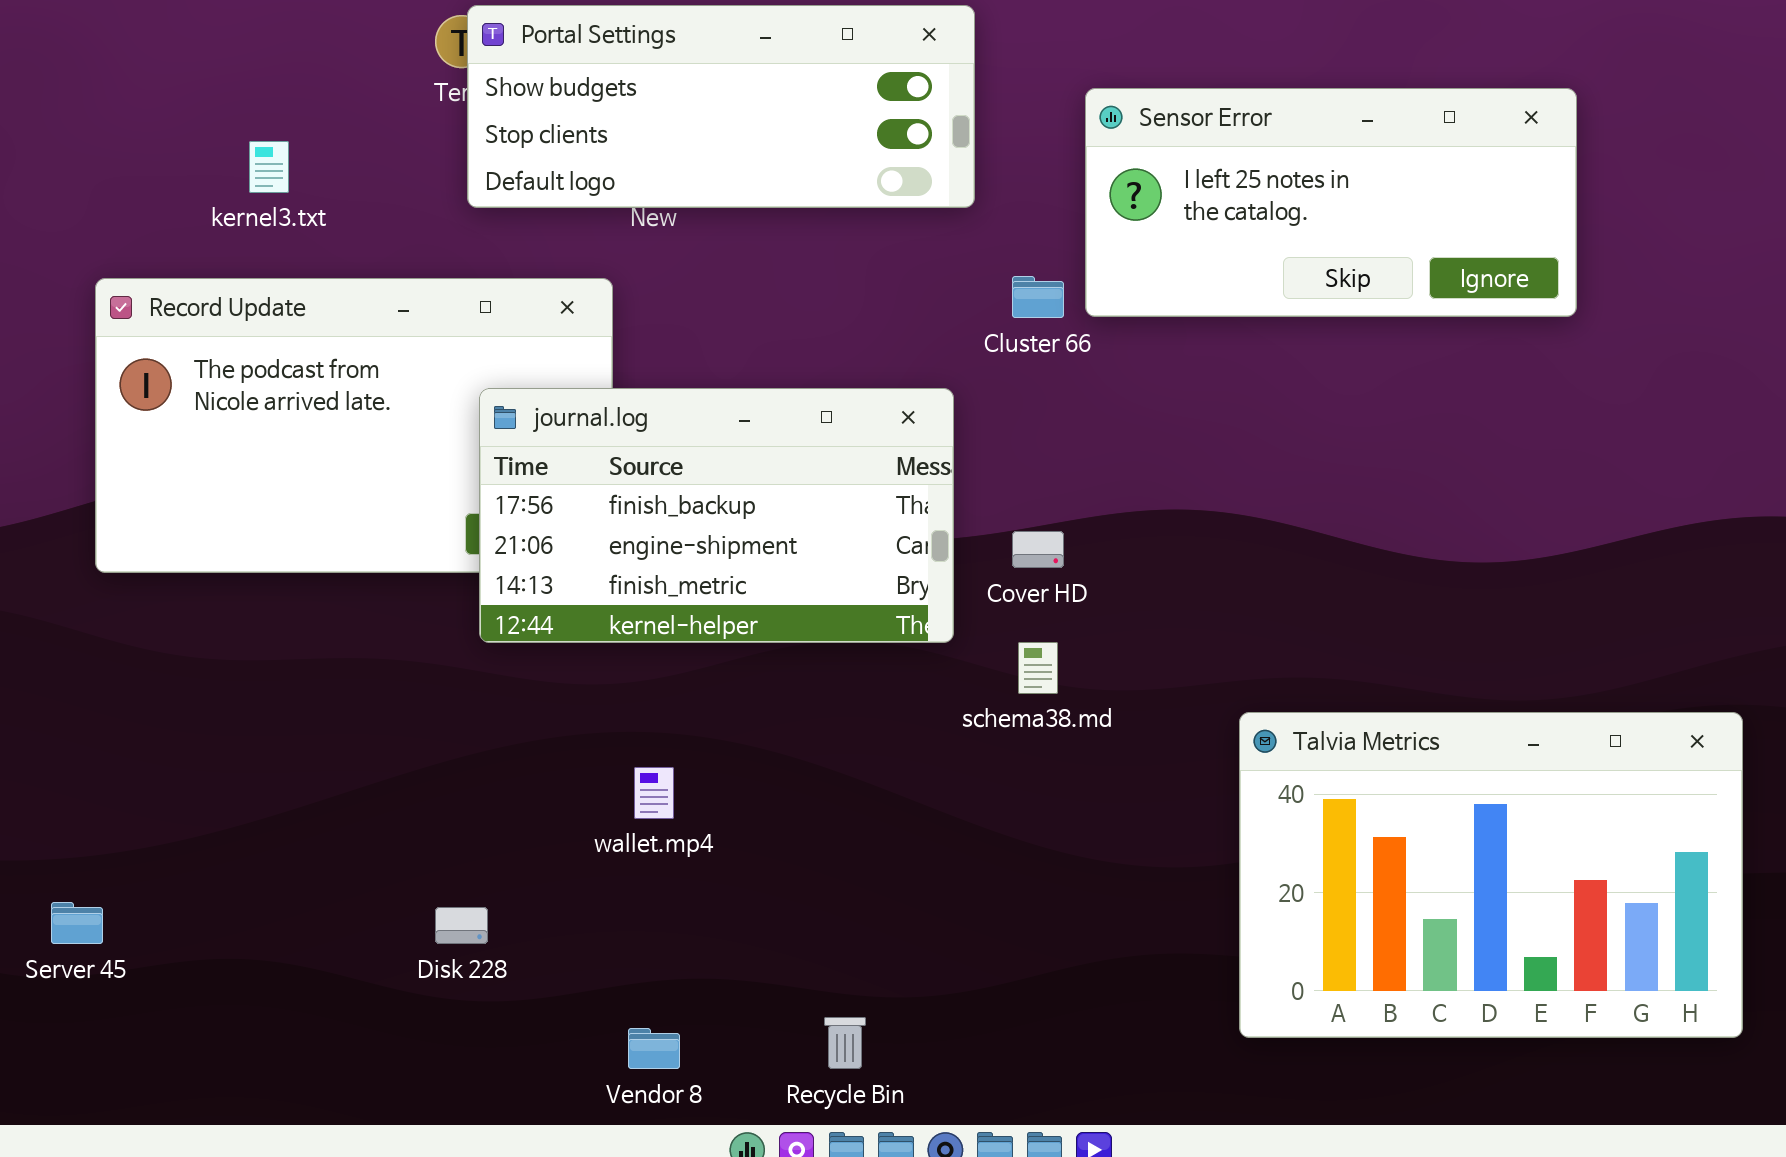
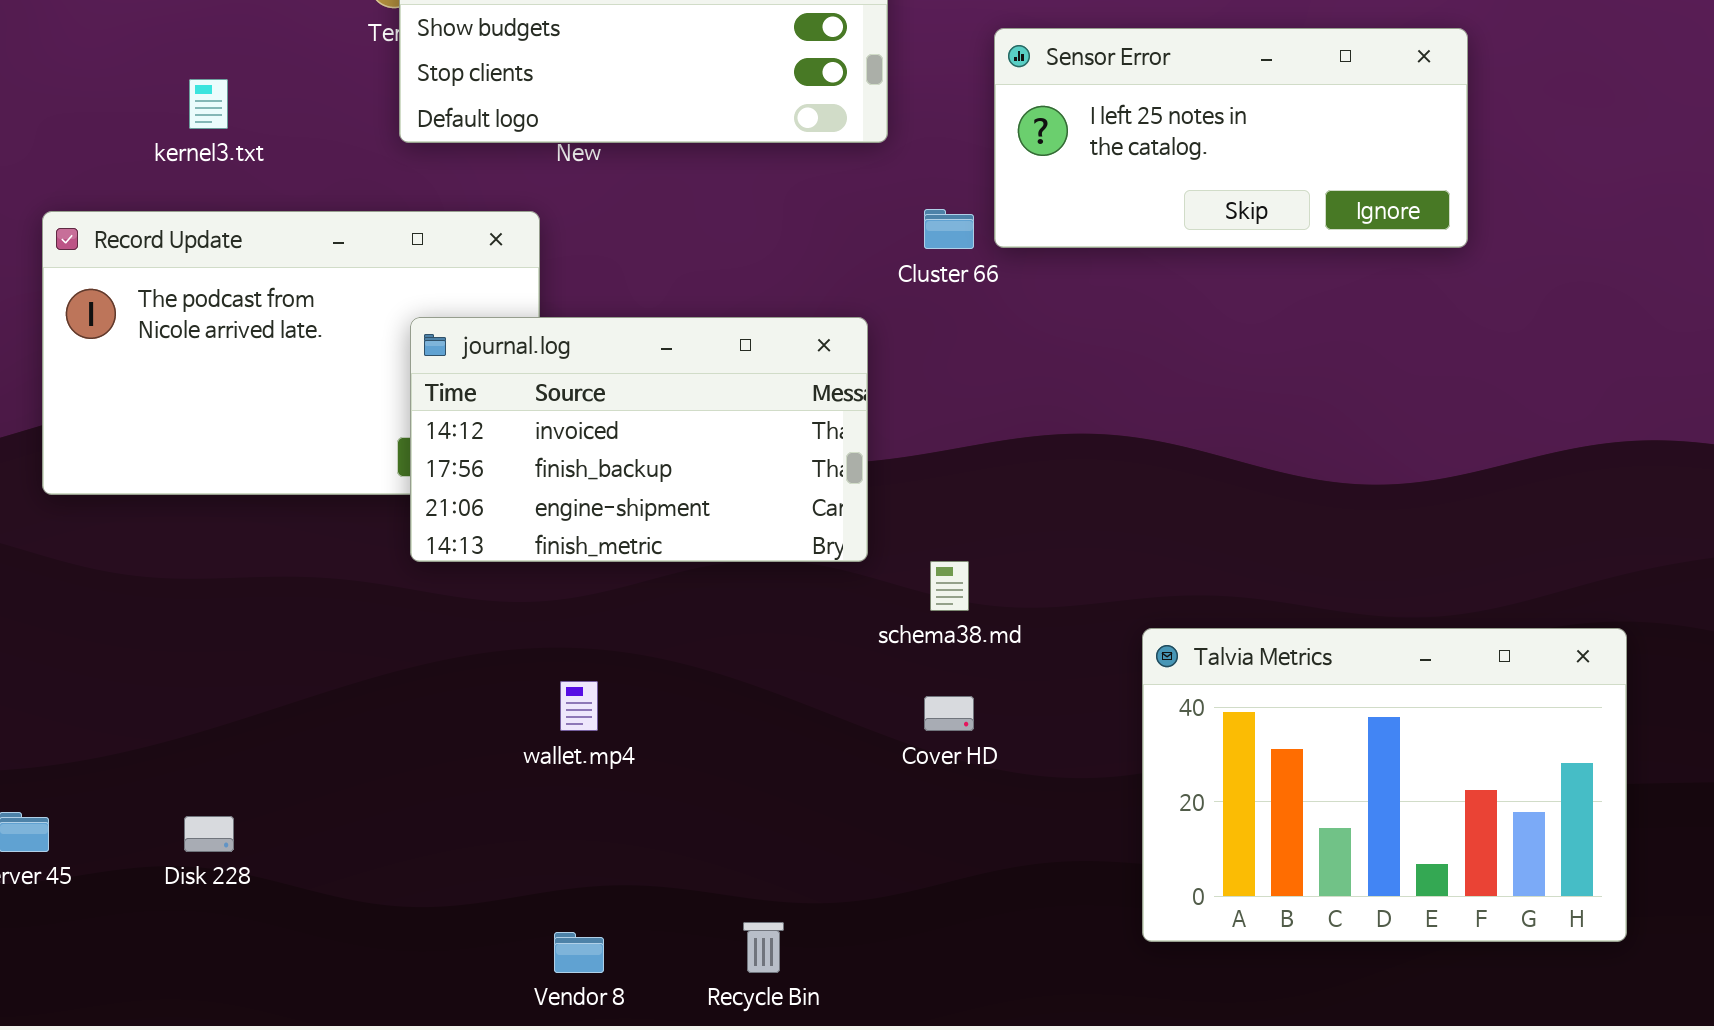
journal.log: [479,388,954,643] -> [410,317,868,562], scrolled up 1 row
Cover HD: [1012,531,1064,568] -> [924,696,974,731], moved
Disk 228: [435,907,488,944] -> [184,816,234,852], moved

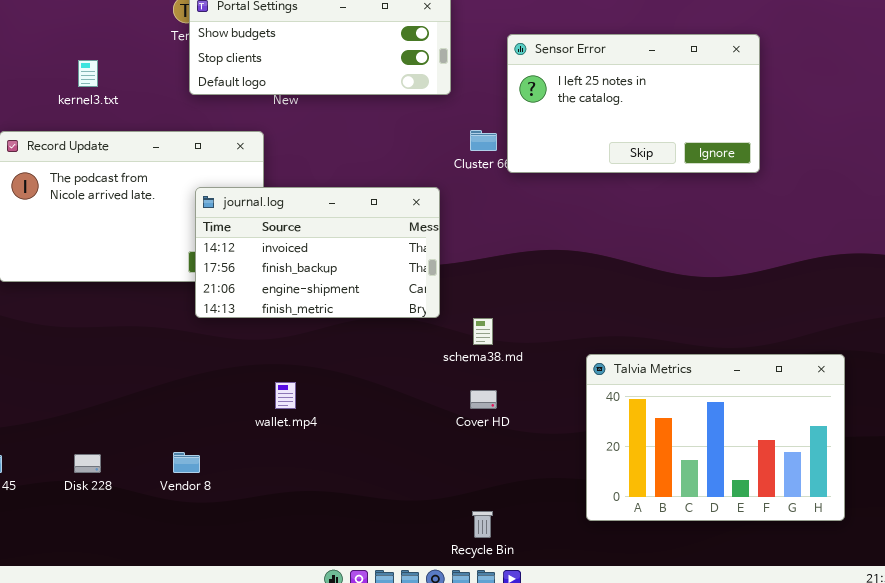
Sensor Error: [994,28,1468,248] -> [507,34,760,173], resized
Recycle Bin: [743,922,784,973] -> [472,511,493,538], moved
Vendor 8: [554,932,604,973] -> [173,452,200,473], moved

